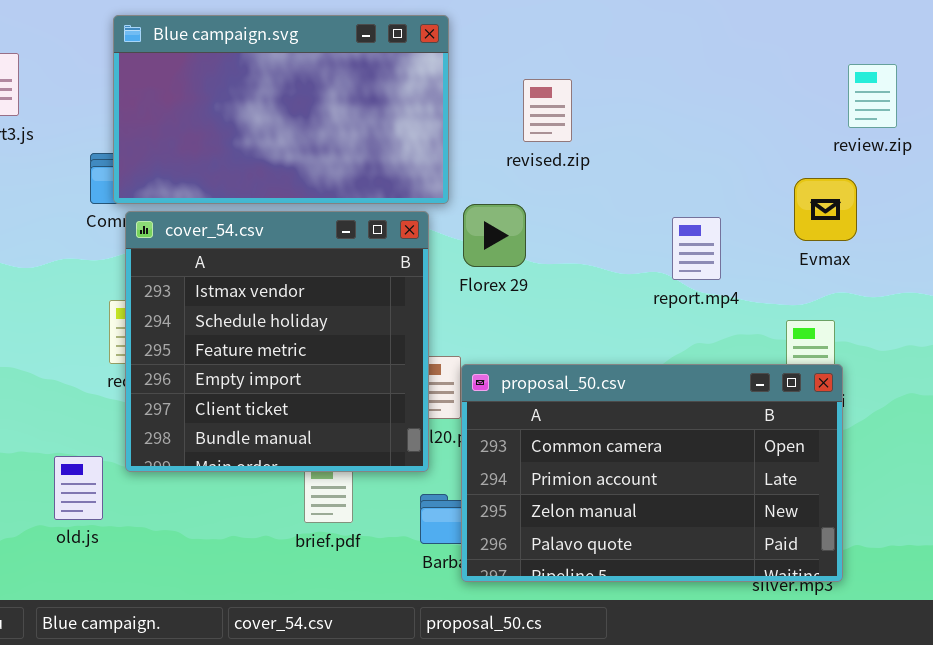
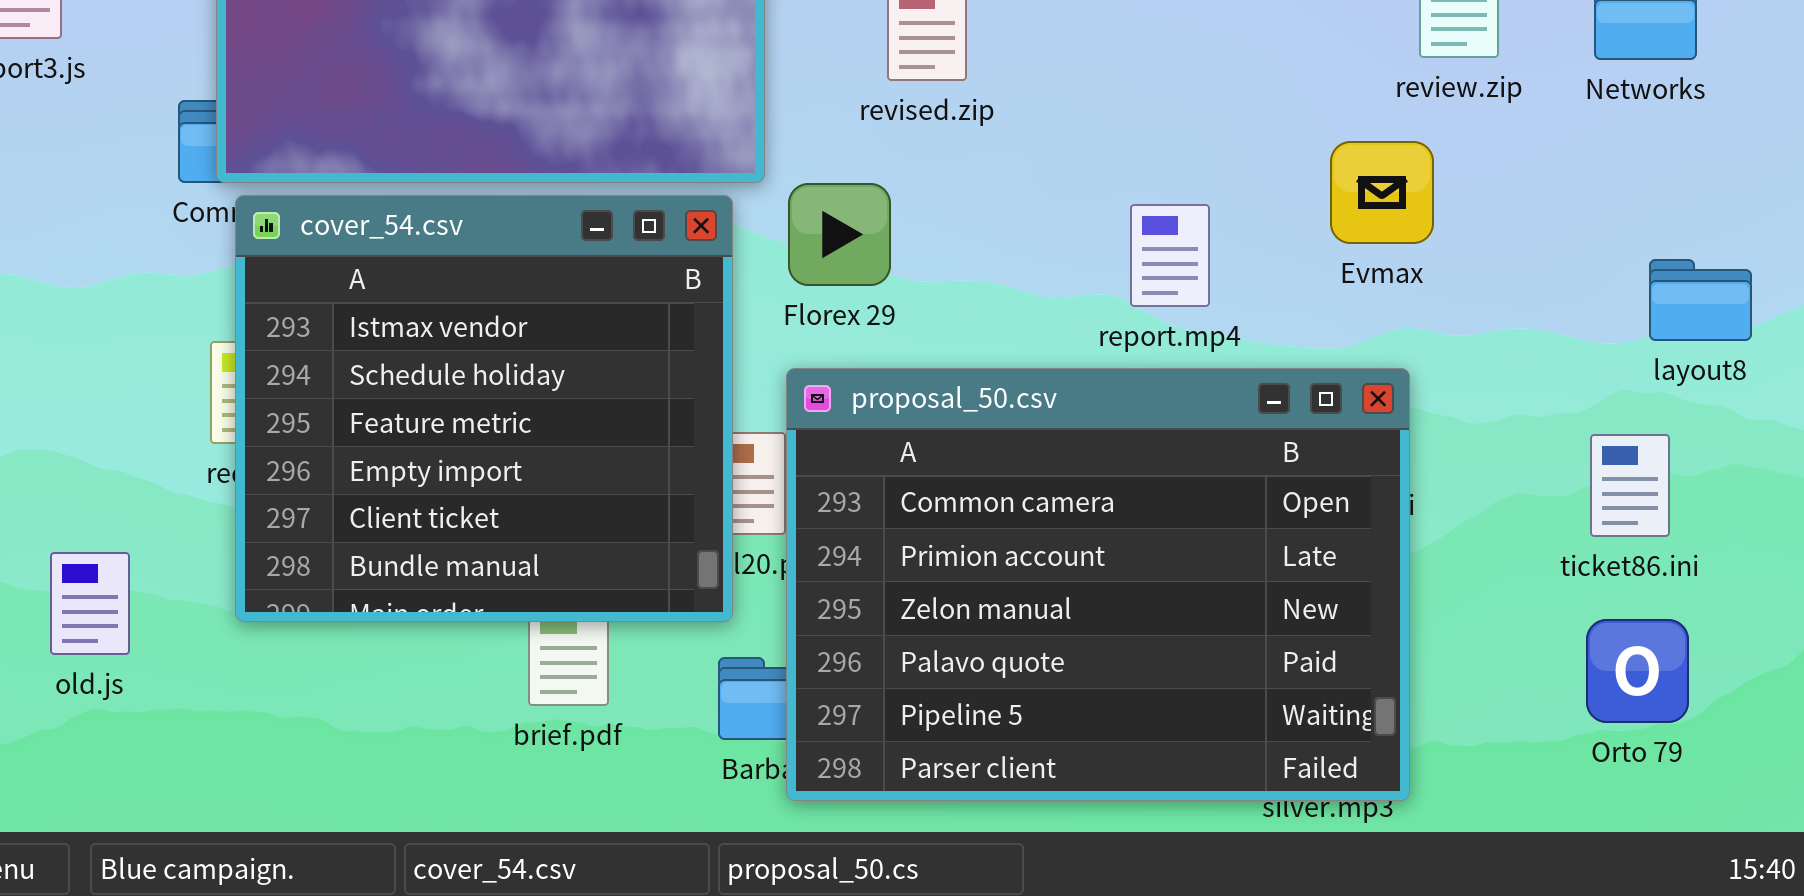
proposal_50.csv: [461,364,843,582] -> [786,368,1410,801], resized
old.js: [54,456,103,520] -> [50,552,130,655], moved

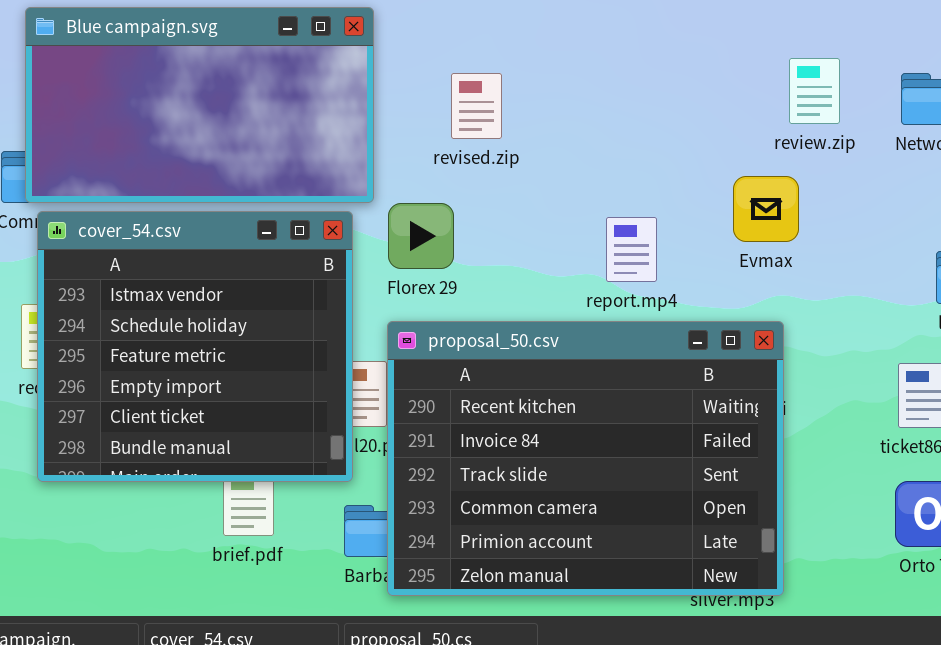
proposal_50.csv: [786,368,1410,801] -> [387,321,784,596], scrolled up 3 rows

